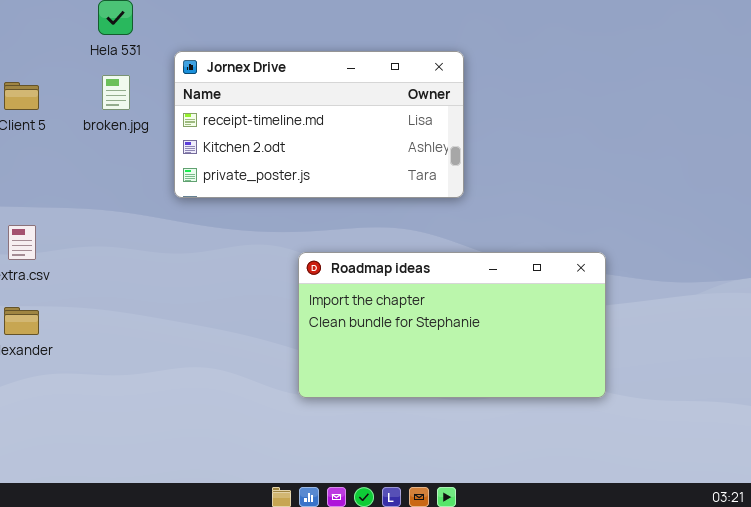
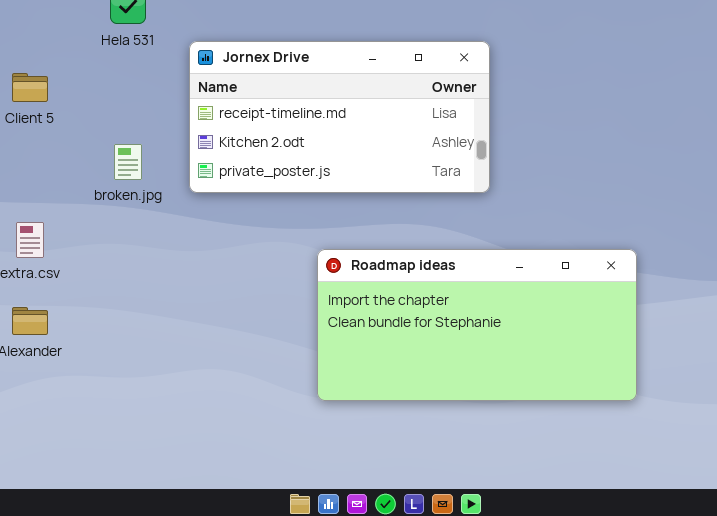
broken.jpg: [102,75,130,110] -> [114,144,142,180], moved

